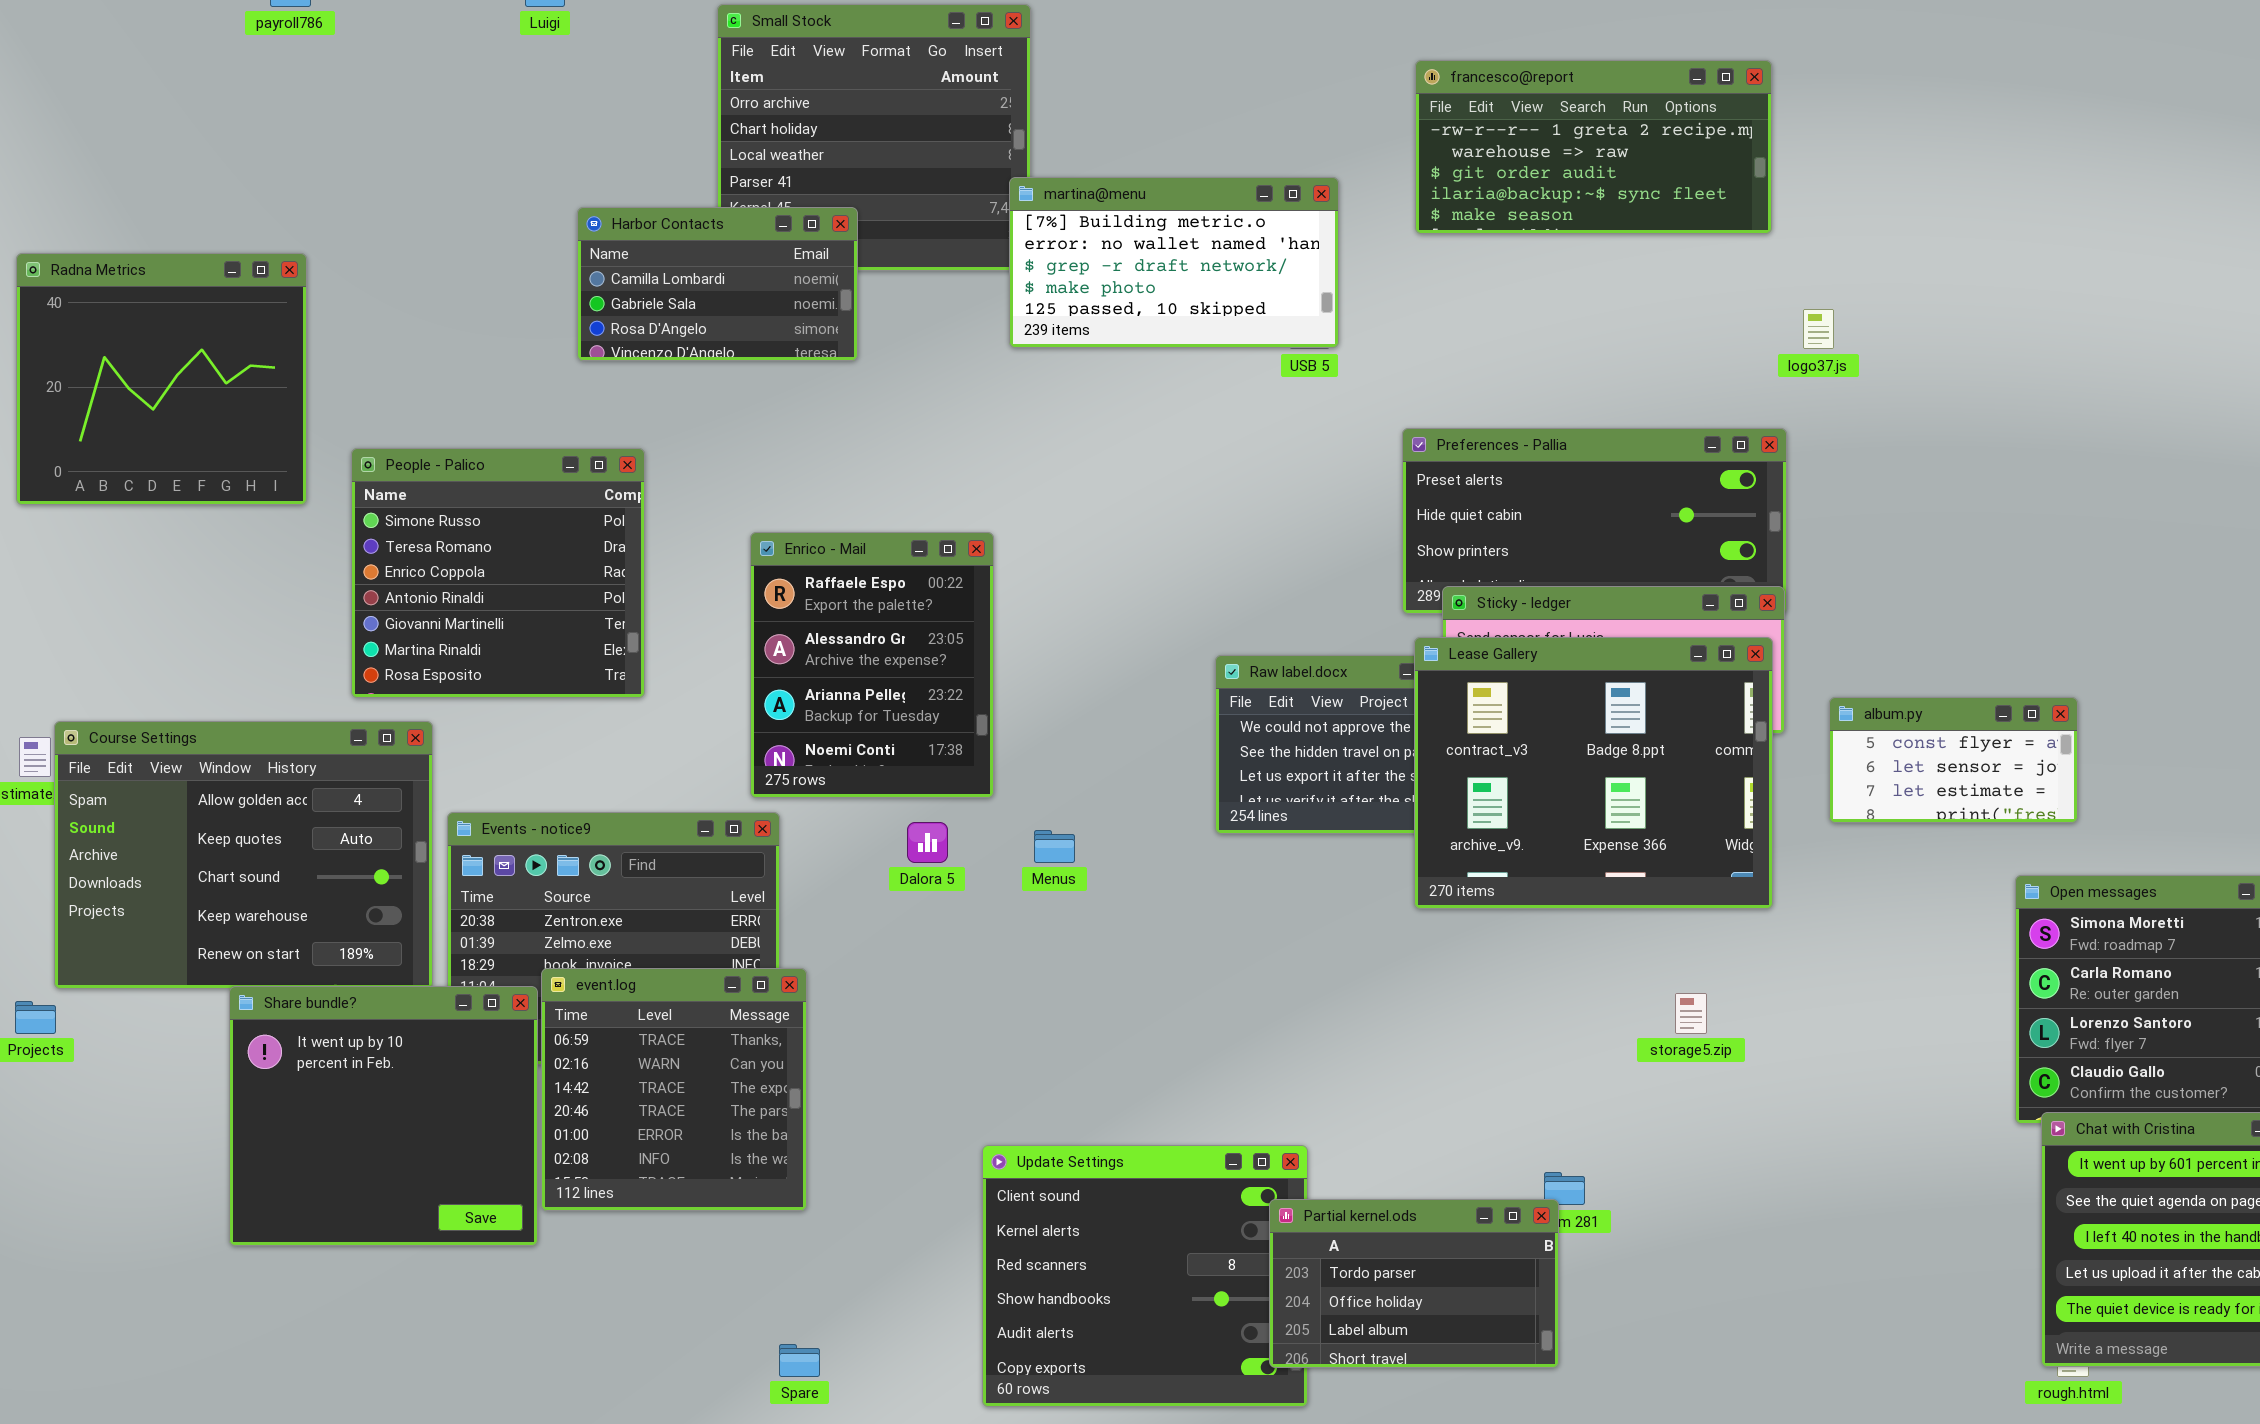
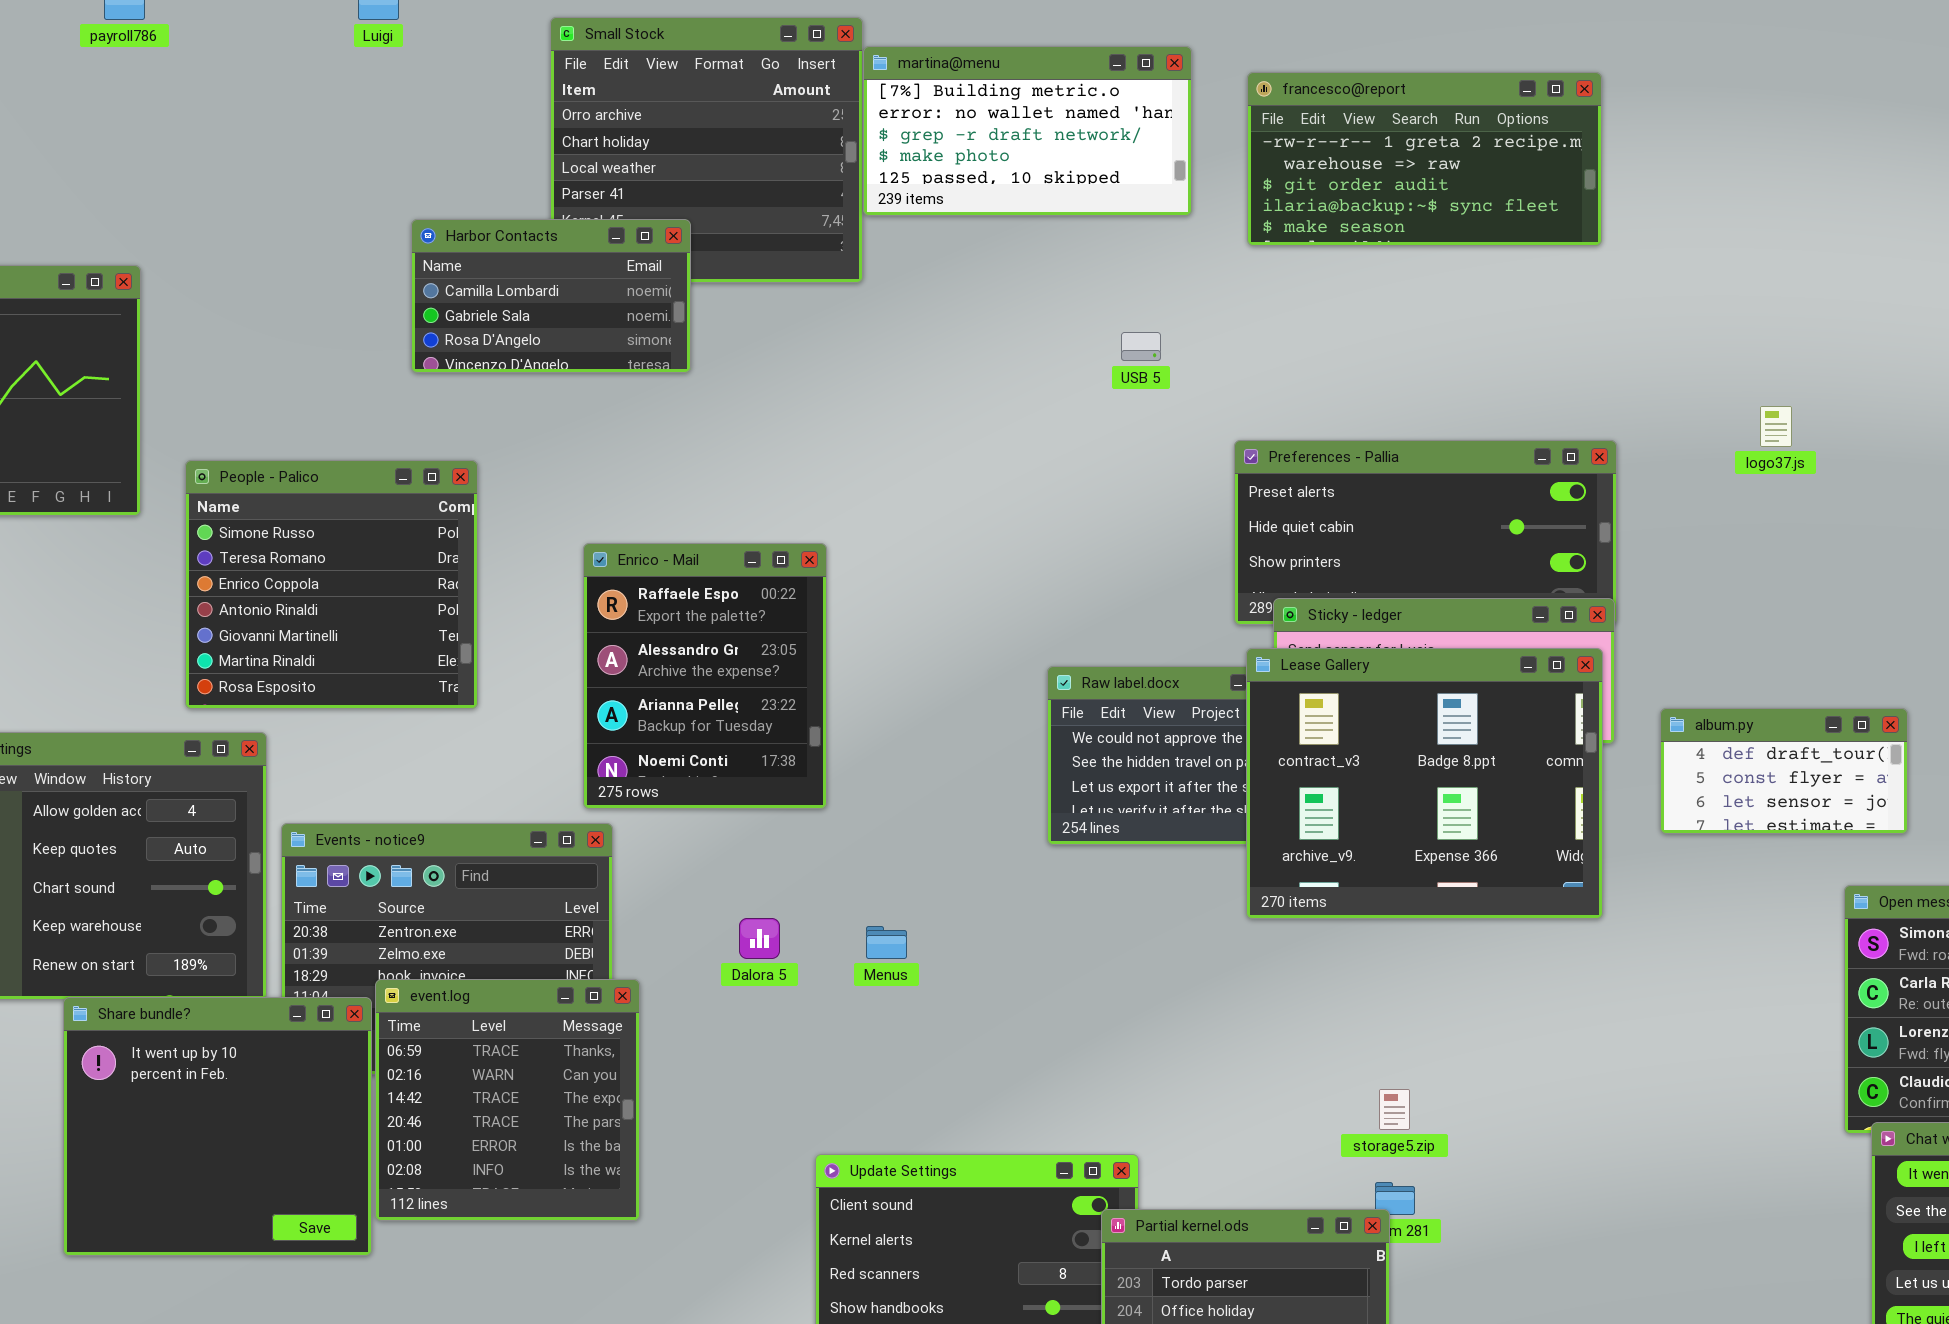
martina@menu: [1009,177,1339,348] -> [863,46,1192,216], moved
logo37.js: [1803,309,1834,349] -> [1760,406,1792,447], moved
album.py: [1829,697,2078,823] -> [1660,708,1908,834], scrolled up 1 row
Dalora 5: [907,822,948,863] -> [739,918,780,959], moved
Menus: [1034,830,1075,863] -> [866,926,907,959], moved
storage5.zip: [1675,993,1707,1034] -> [1379,1089,1410,1130], moved

